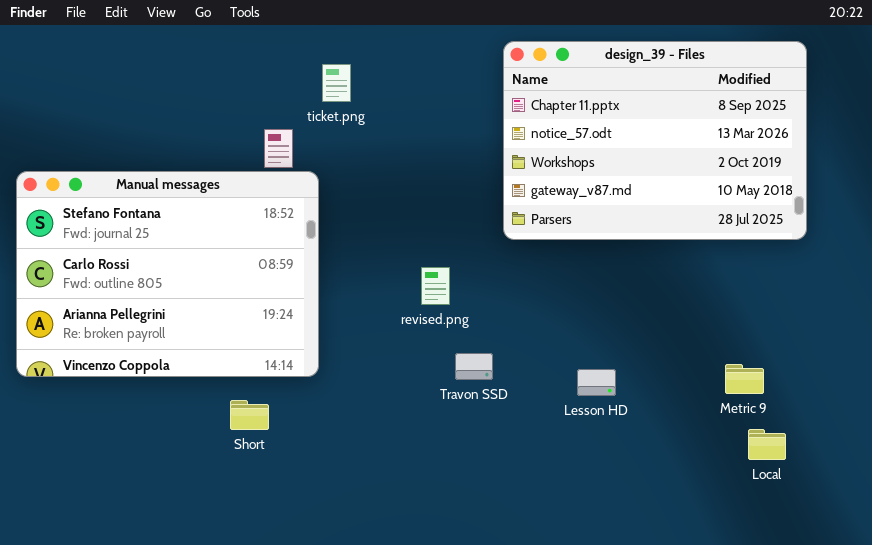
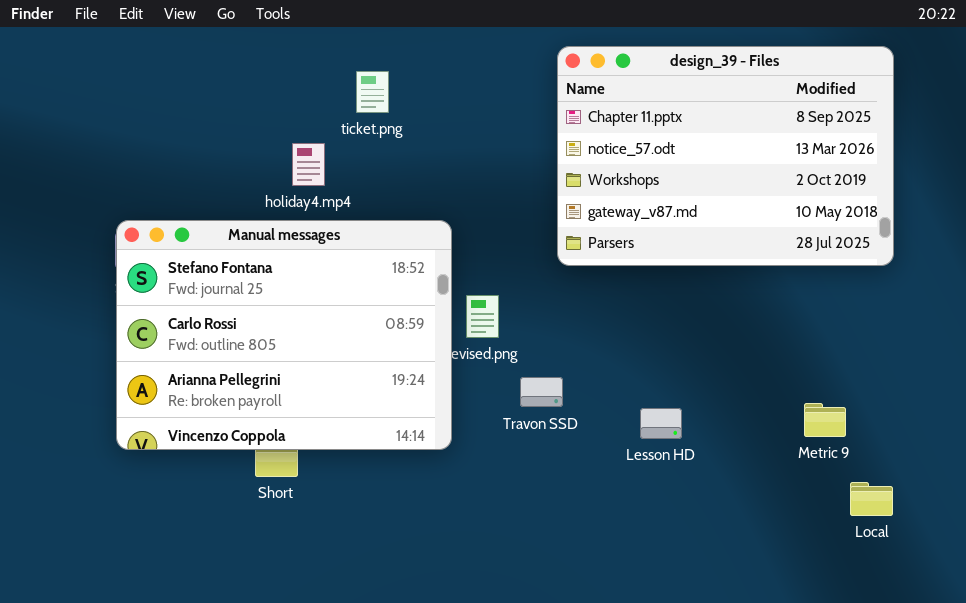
Manual messages: [16,171,319,377] -> [116,220,452,450], moved
Travon SSD: [455,353,493,380] -> [520,377,563,407], moved
Local: [748,429,786,460] -> [850,482,893,516], moved

